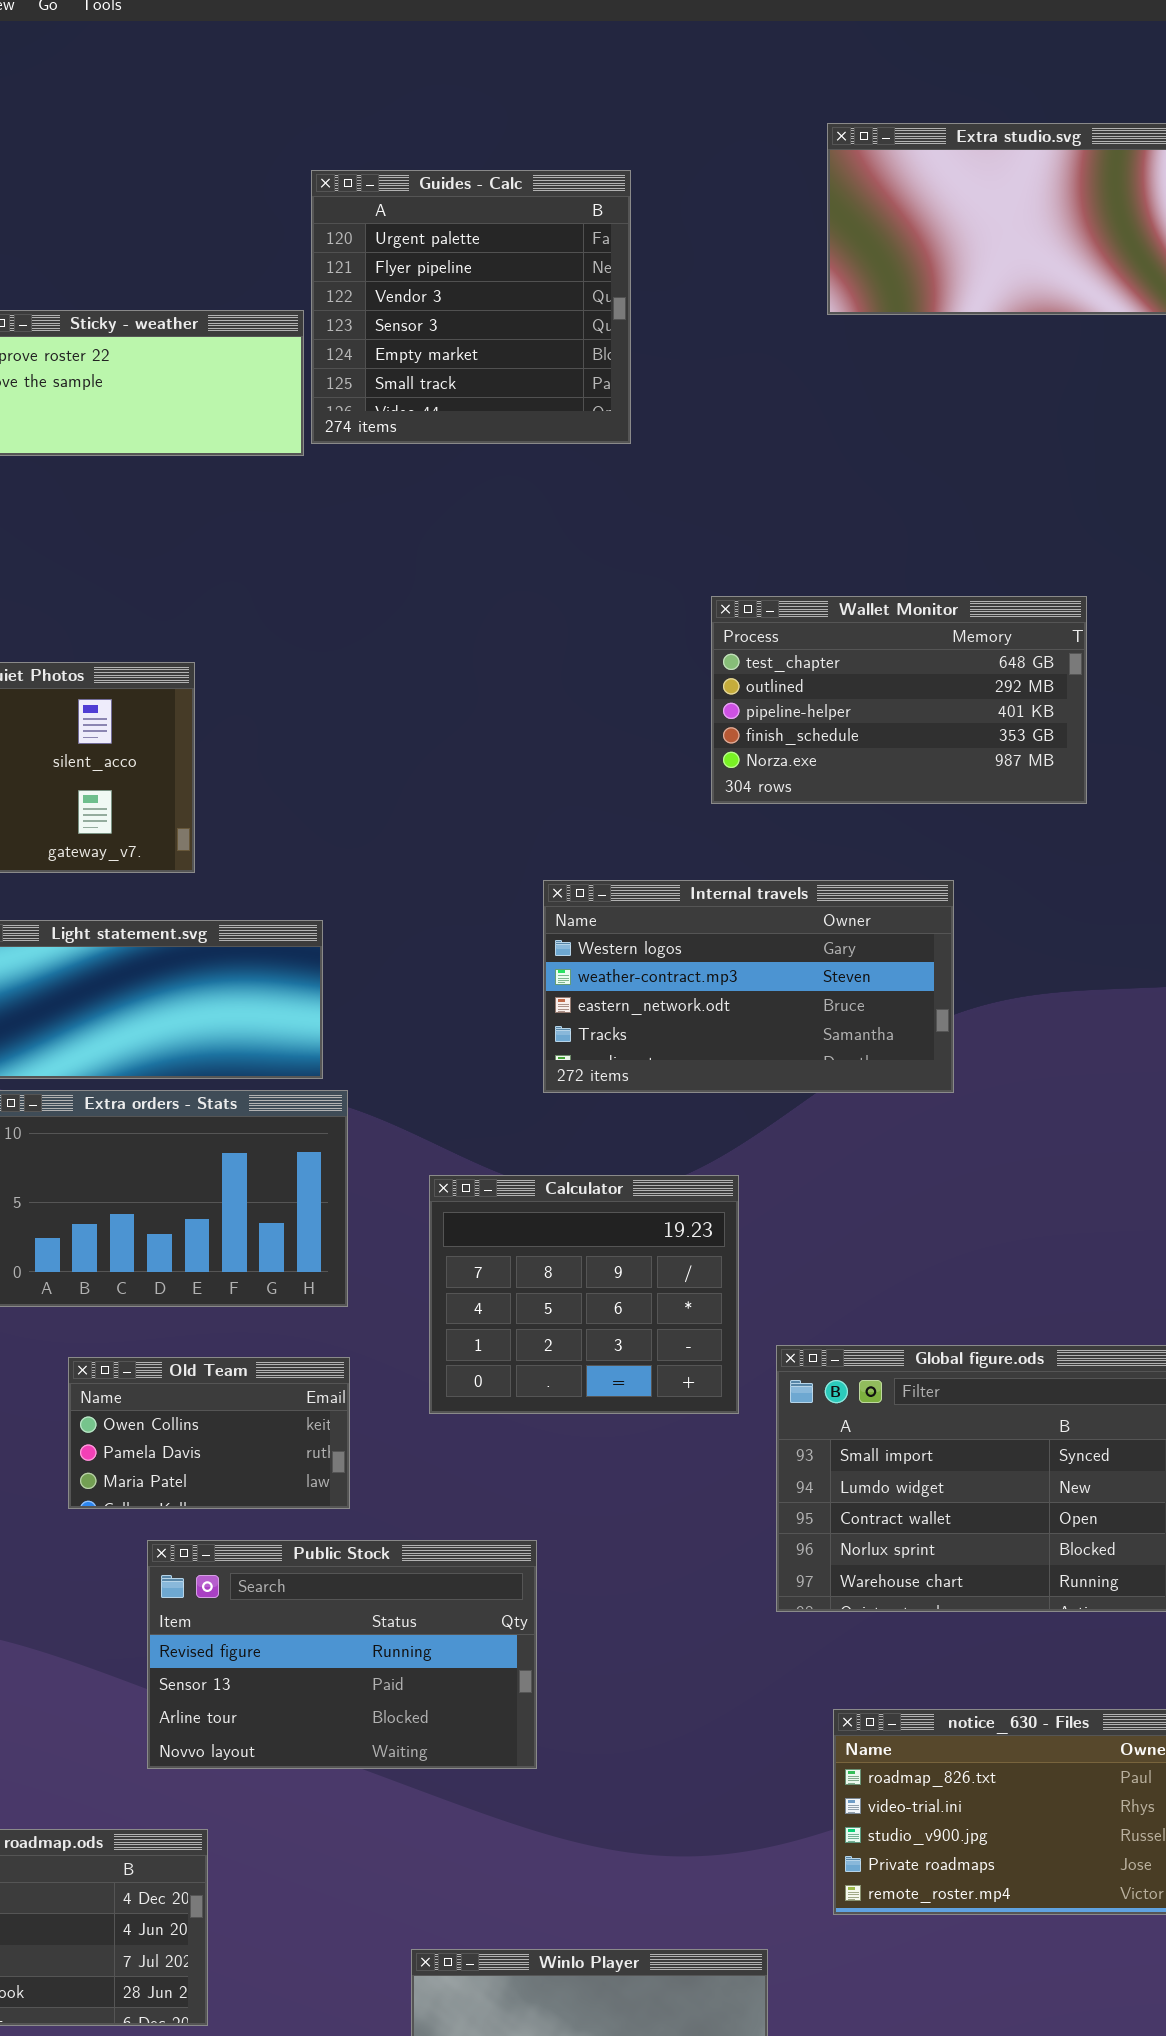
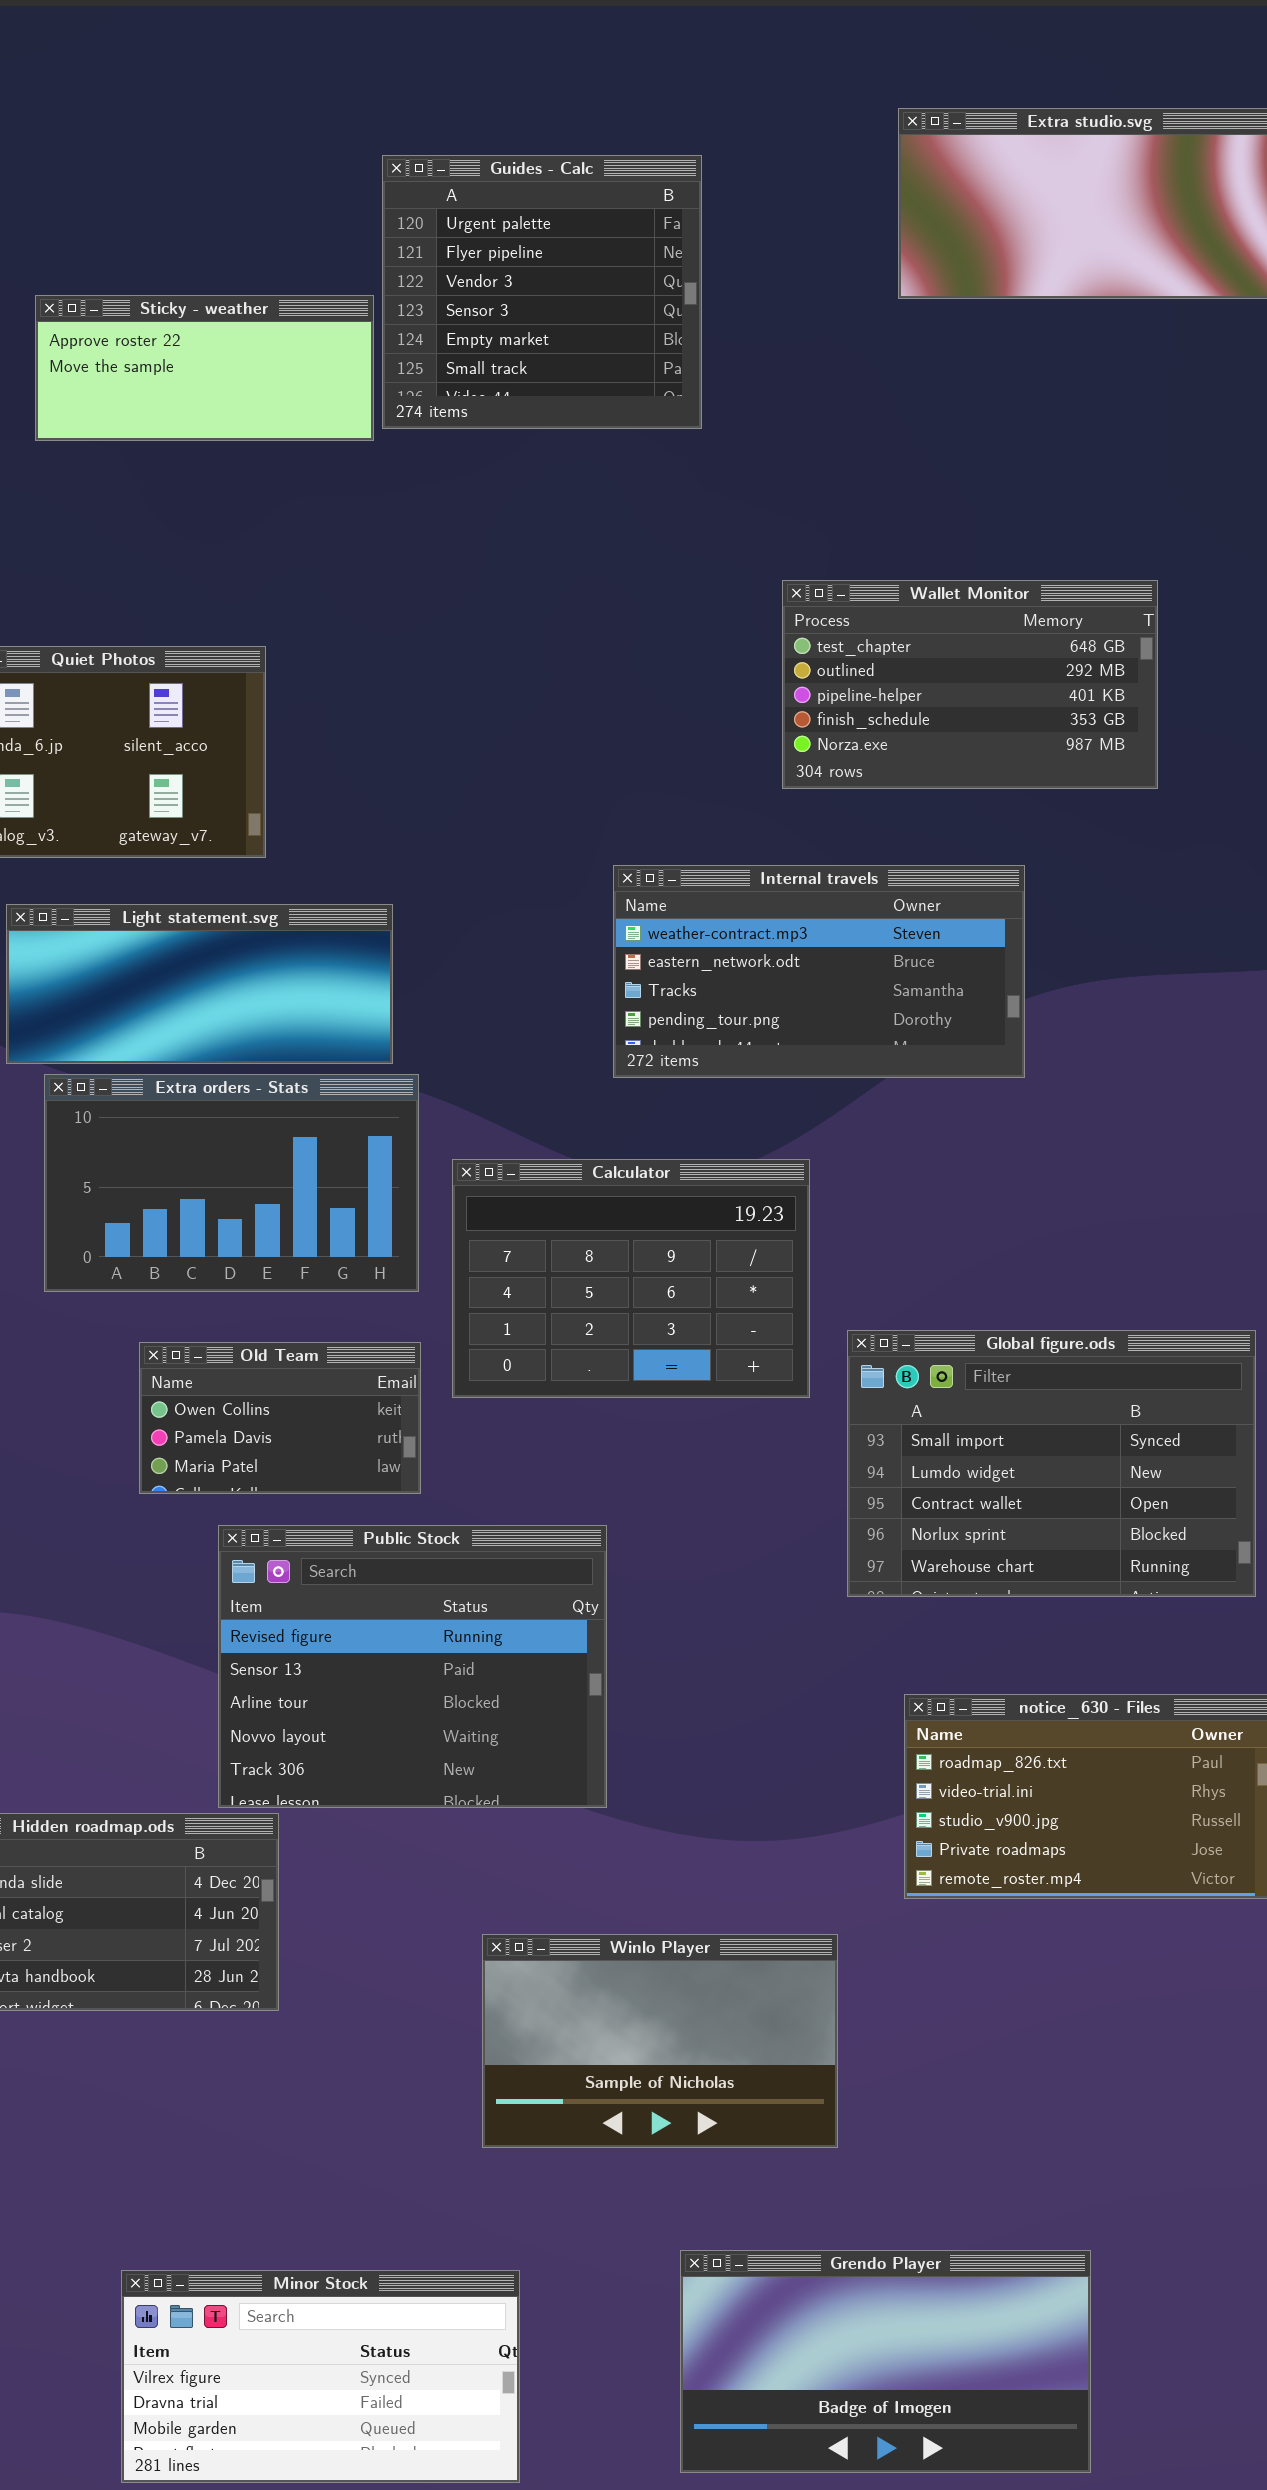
Internal travels: [543,880,954,1093] -> [613,865,1025,1078], scrolled down 1 row
Calculator: [429,1175,739,1414] -> [452,1159,810,1398], resized
Public Stock: [147,1540,537,1769] -> [218,1525,607,1808], resized

